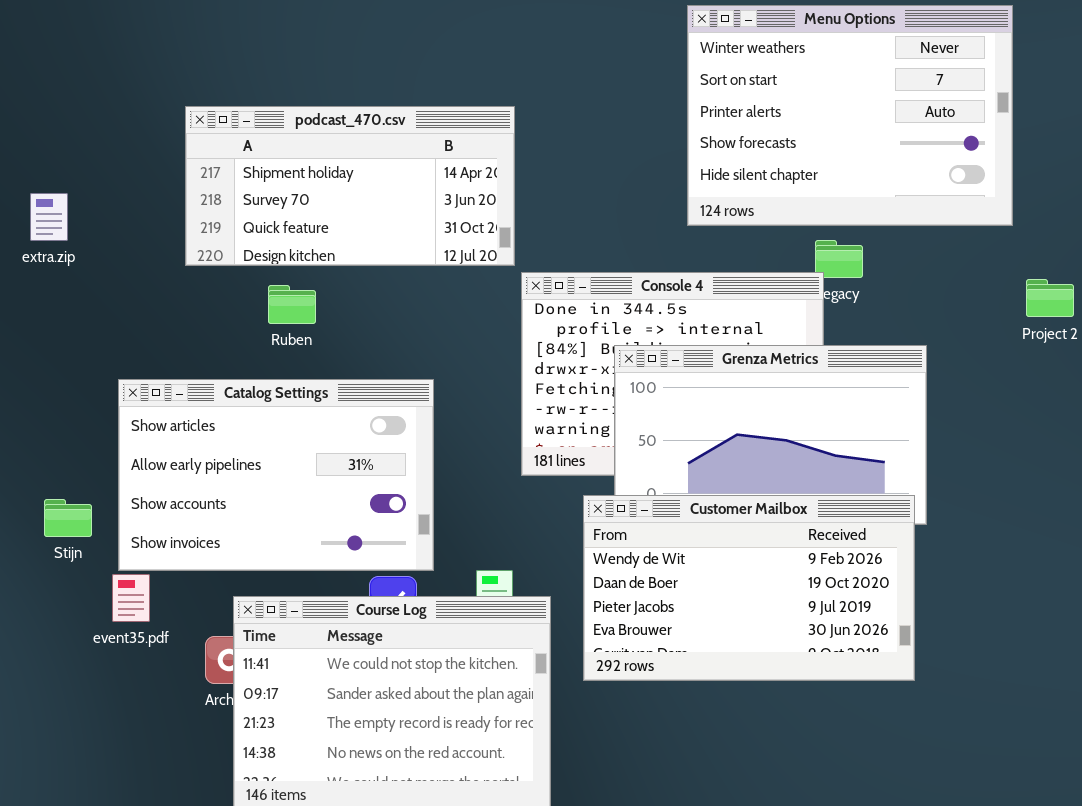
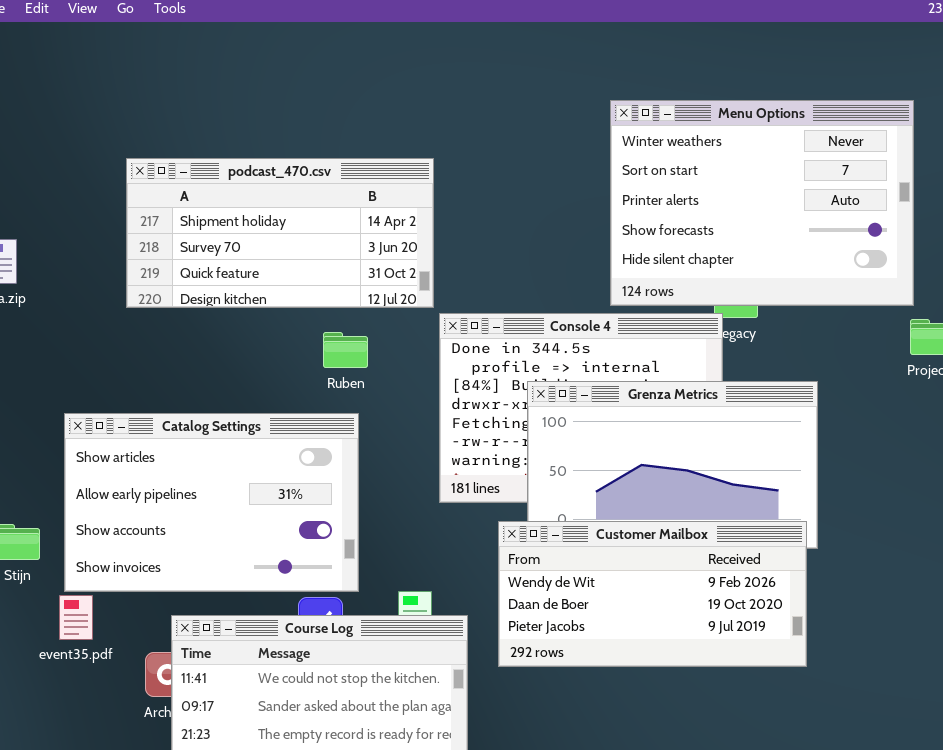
Menu Options: [687,5,1013,226] -> [610,100,914,306], moved
Ruben: [268,285,316,324] -> [323,332,368,368], moved
Customer Mailbox: [583,495,915,681] -> [498,521,807,667], resized

